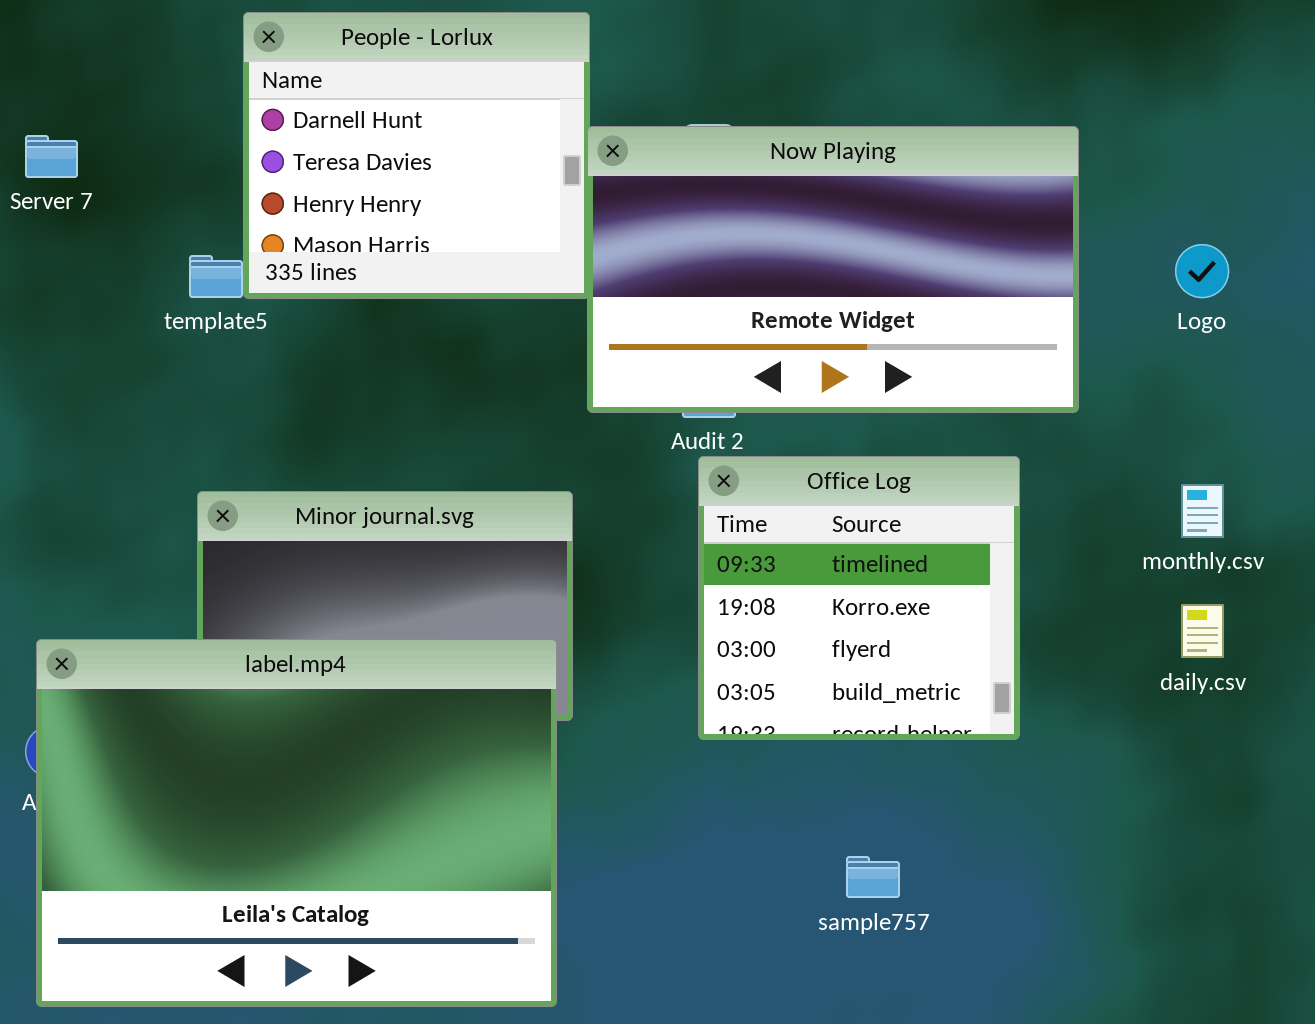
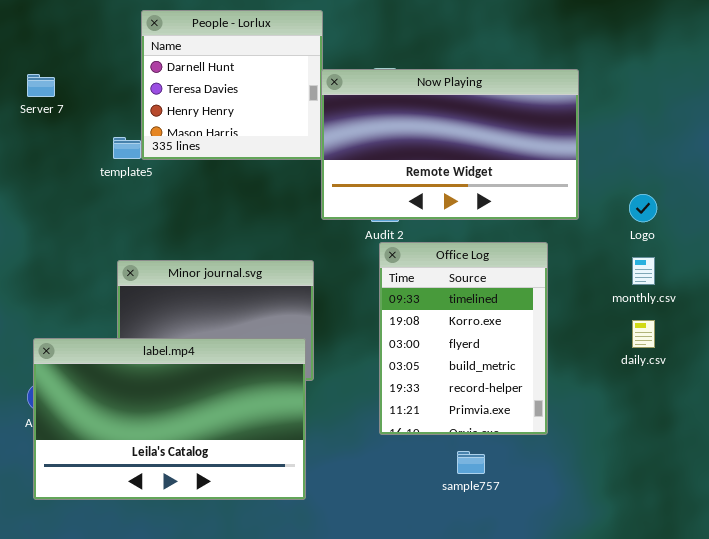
Logo: [1175,244,1229,298] -> [629,194,657,222], moved
Office Log: [698,456,1020,740] -> [379,242,548,435], resized
label.mp4: [36,639,557,1007] -> [33,338,306,500], resized

